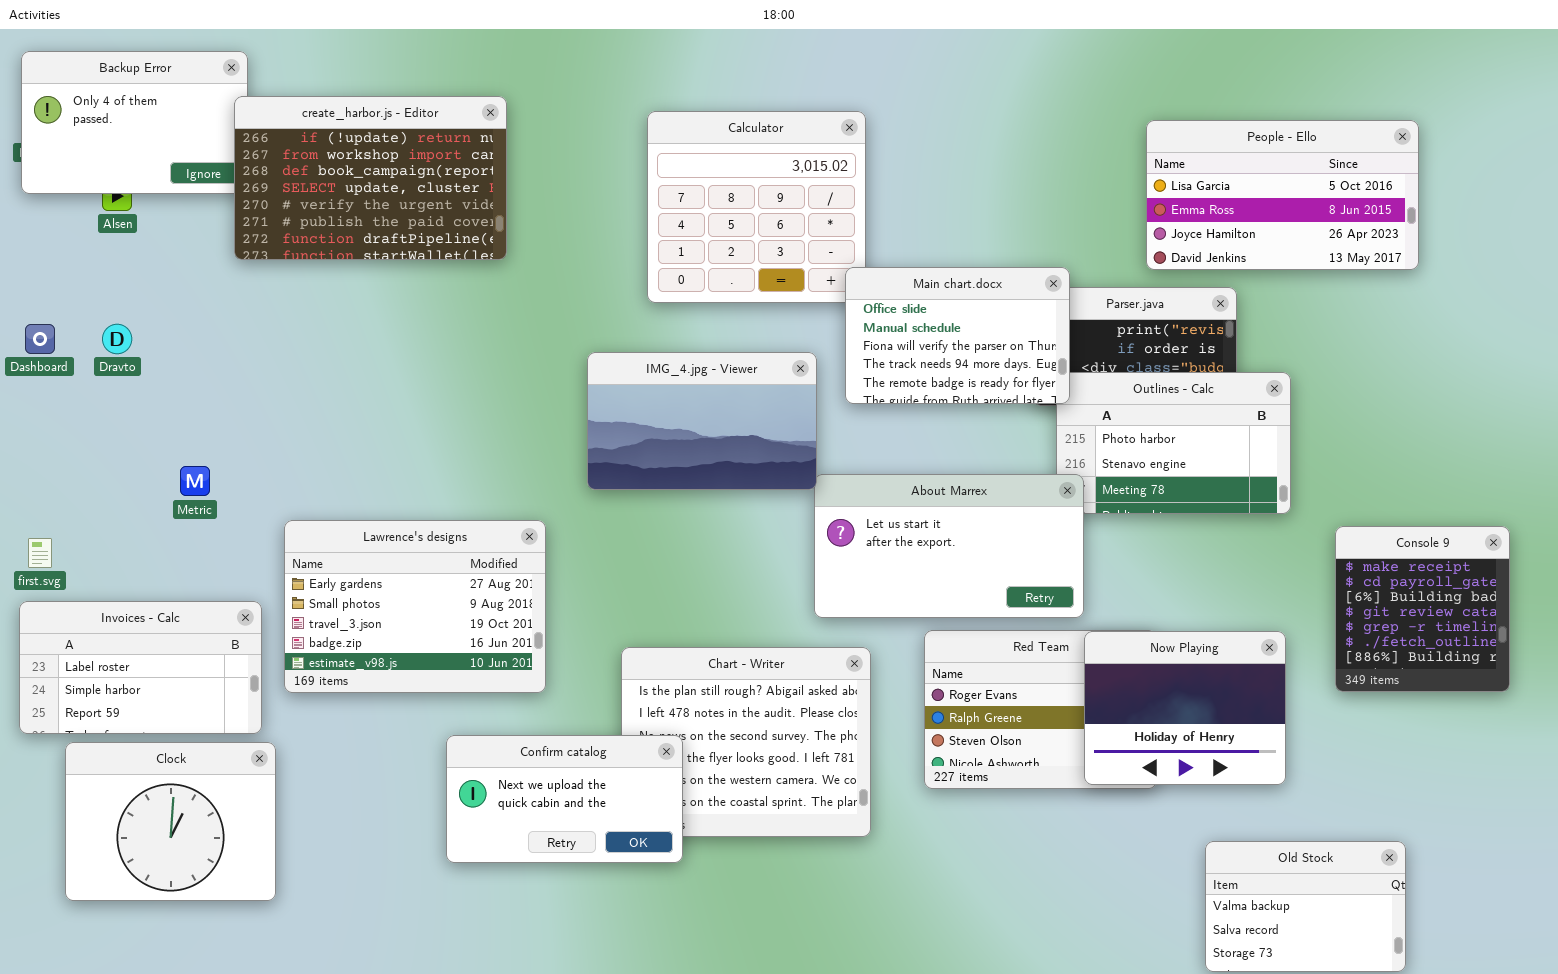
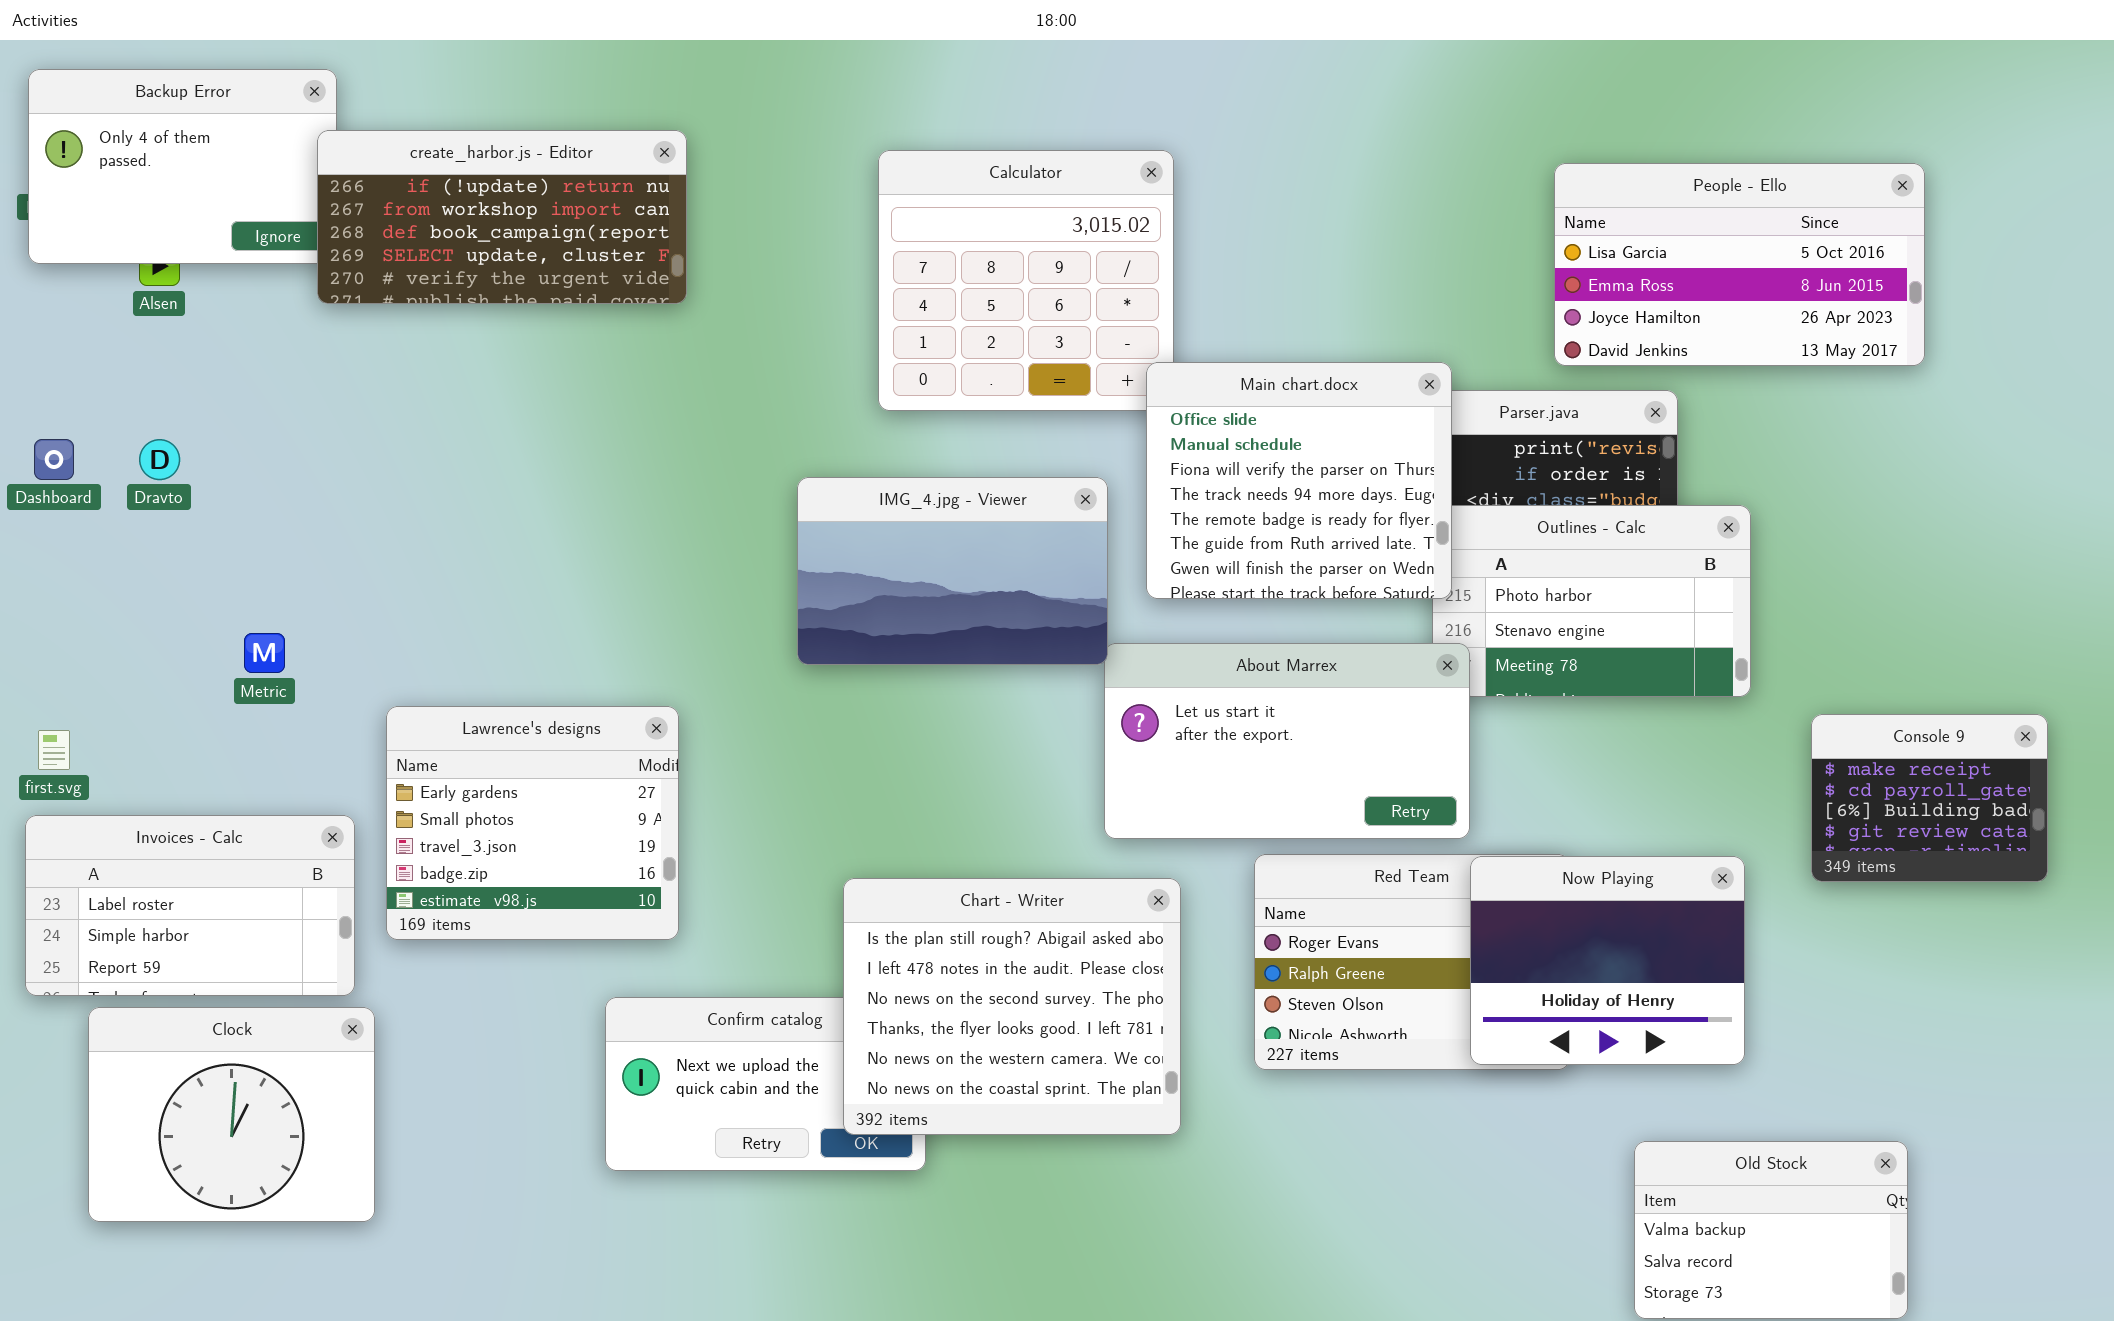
create_harbor.js - Editor: [234,96,507,260] -> [317,130,687,304], resized
Main chart.docx: [845,267,1070,404] -> [1146,362,1452,599], resized
Lawrence's designs: [284,520,546,693] -> [386,706,679,940], resized
Console 9: [1335,526,1510,692] -> [1811,714,2048,882], resized
Chart - Writer: [621,647,871,837] -> [843,878,1181,1135], raised

